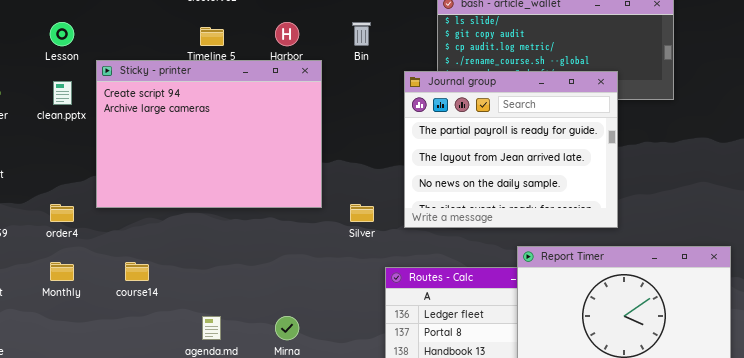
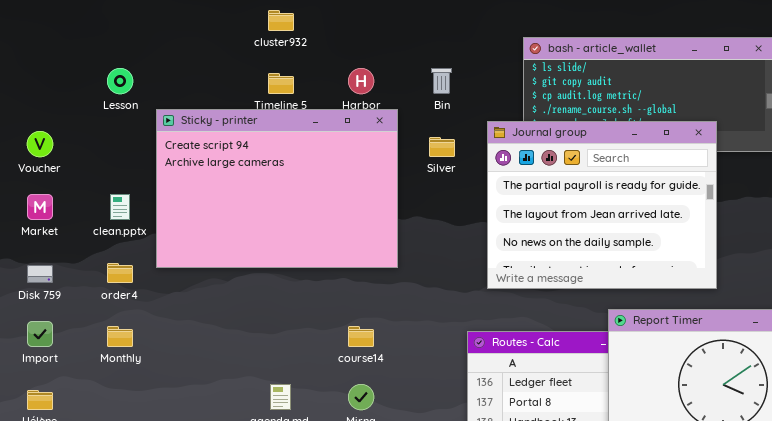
clean.pptx: [53,81,72,105] -> [110,194,130,220], moved
Silver: [350,204,374,222] -> [429,137,455,157], moved
course14: [125,262,149,281] -> [348,326,374,347], moved

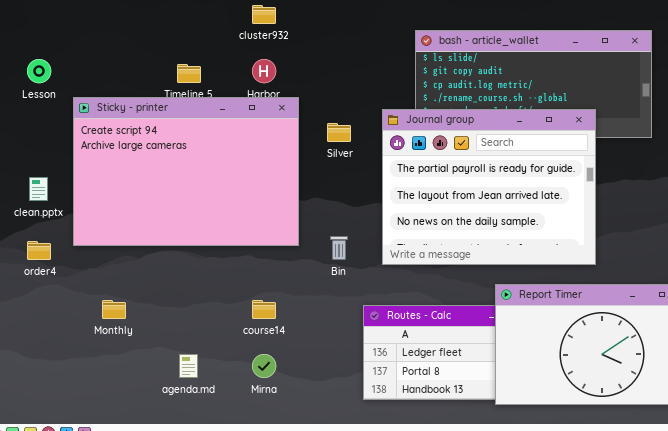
cluster932: [268,10,294,31] -> [252,5,276,24], moved
Bin: [431,68,452,94] -> [330,236,348,260], moved
Monthly: [107,326,133,347] -> [102,300,126,319], moved

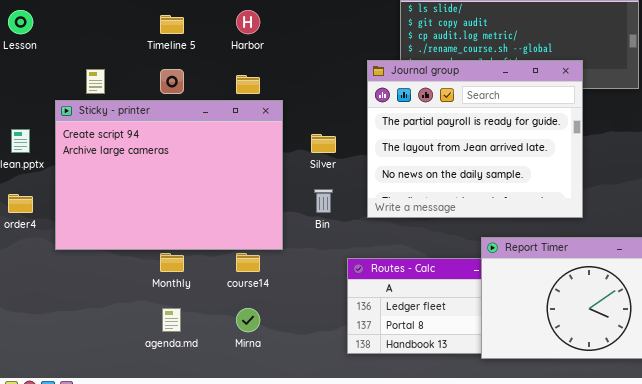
Sticky - printer: [73,97,299,246] -> [55,100,283,250], moved
Silver: [327,123,351,142] -> [311,134,336,153], moved
Monthly: [102,300,126,319] -> [160,253,184,272], moved

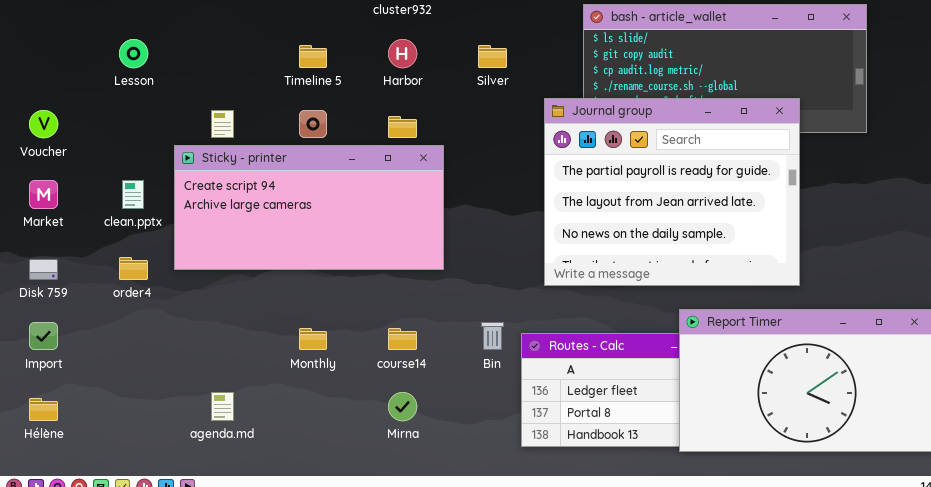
Sticky - printer: [55,100,283,250] -> [174,145,444,270], resized
Silver: [311,134,336,153] -> [478,45,507,68], moved
Bin: [314,189,333,213] -> [481,322,504,350], moved
agenda.md: [162,308,181,332] -> [211,392,234,421], moved

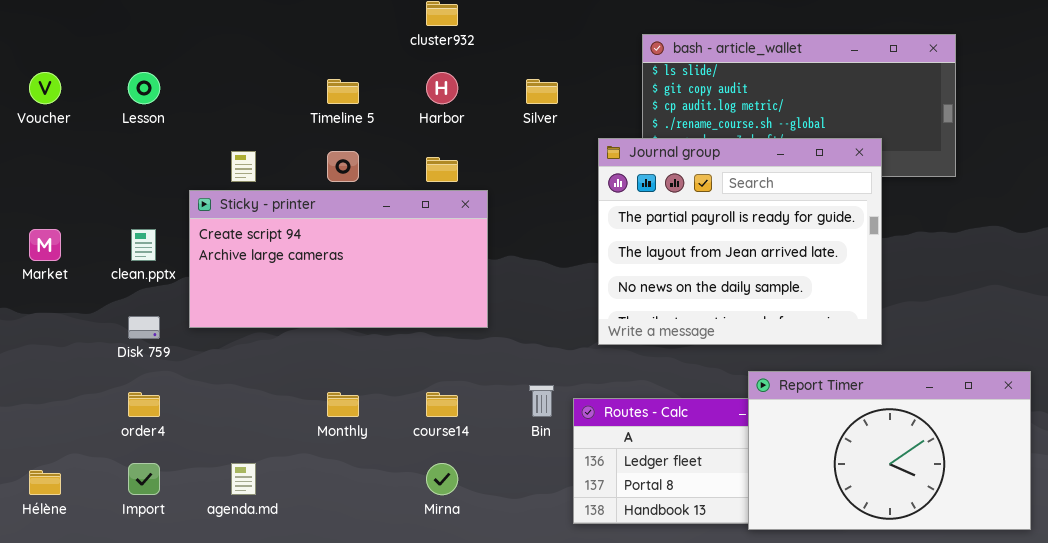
Voucher: [29,110,58,138] -> [29,72,61,104], moved
order4: [119,257,148,280] -> [128,392,160,417], moved
Disk 759: [29,259,58,280] -> [128,316,160,339], moved
Import: [29,322,58,350] -> [128,463,160,495], moved

